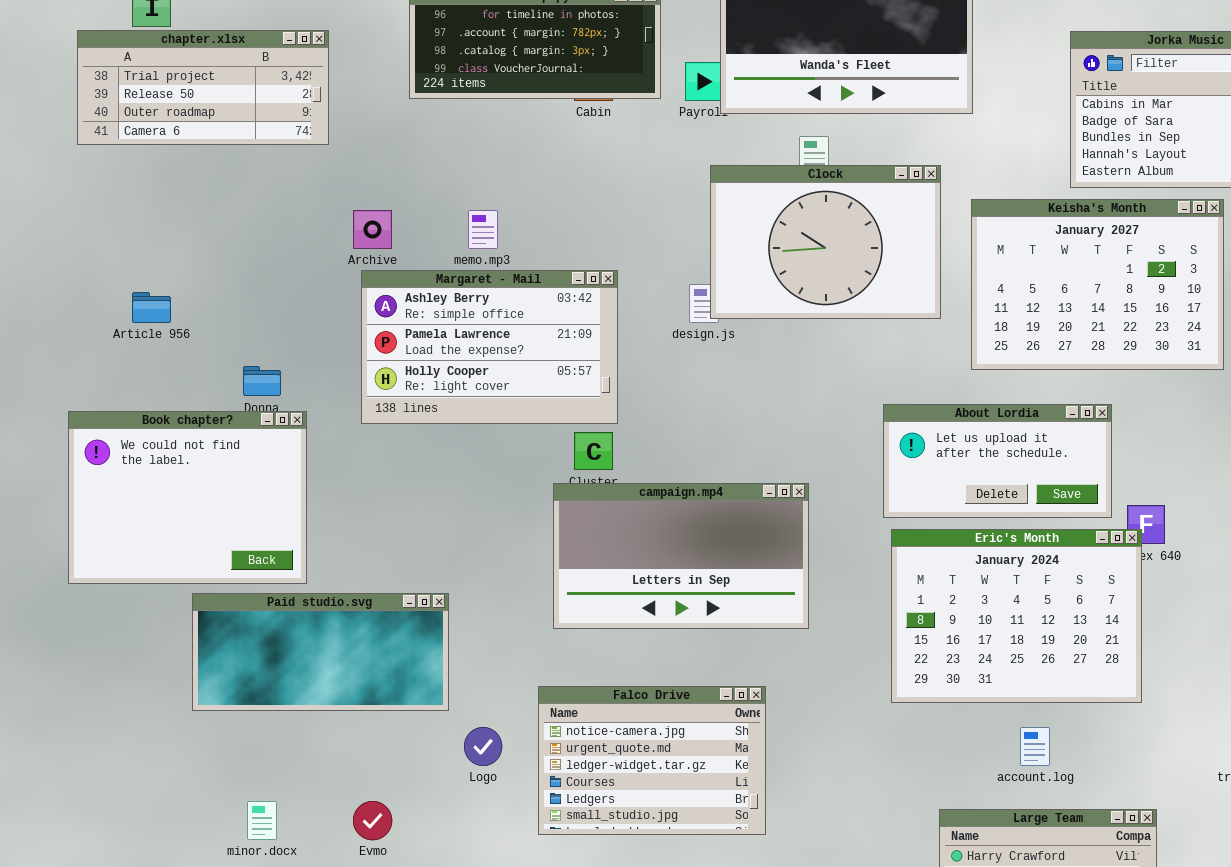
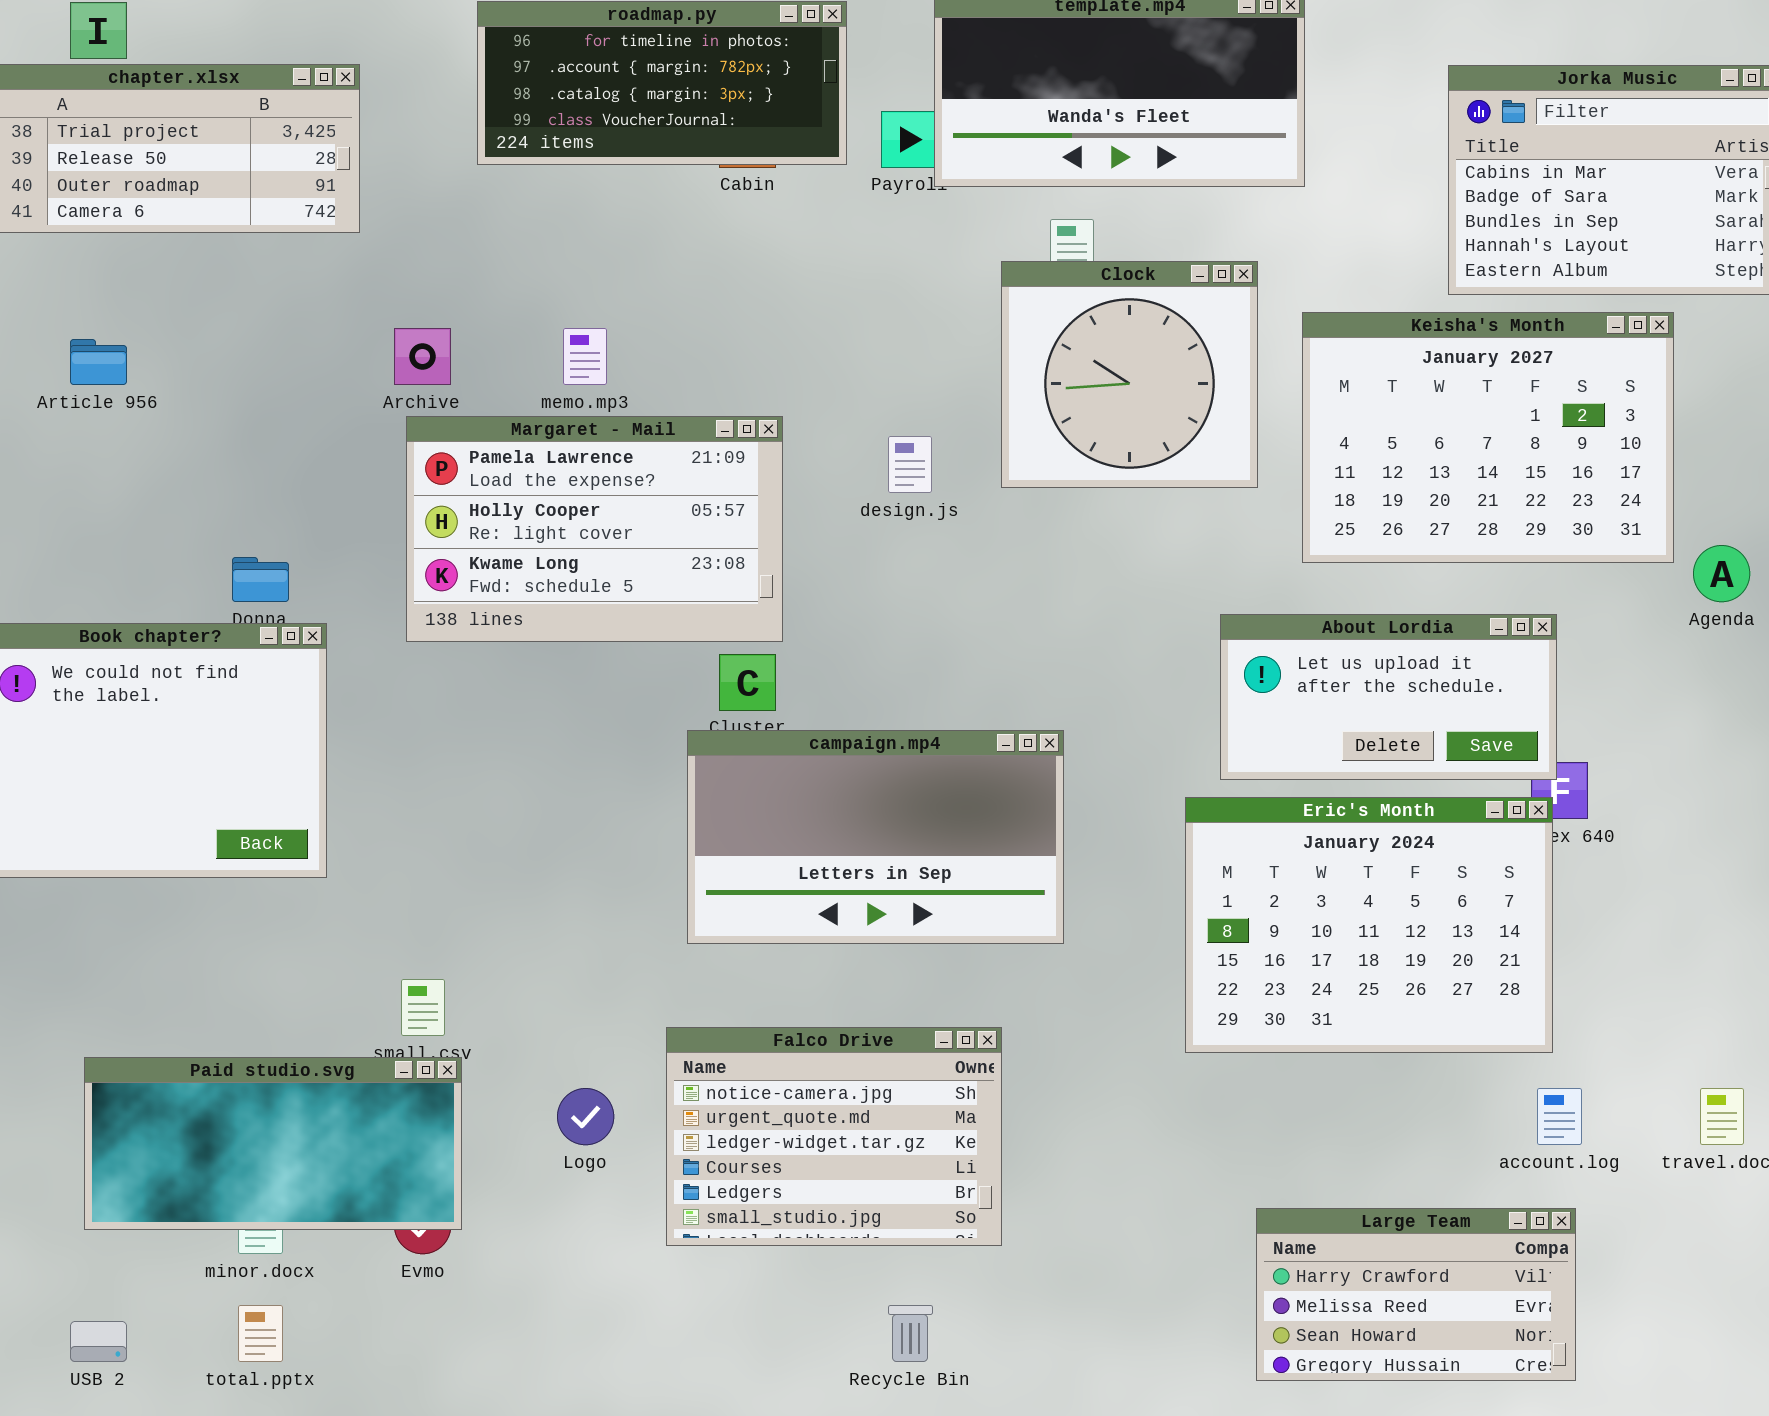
Clock: [710,165,941,319] -> [1001,261,1258,488], resized
Margaret - Mail: [361,270,618,424] -> [406,416,783,642], scrolled down 1 row
Article 956: [132,292,171,323] -> [70,339,127,385], moved
About Lordia: [883,404,1112,518] -> [1220,614,1557,780], moved
Paid studio.svg: [192,593,449,711] -> [84,1057,462,1230], moved
account.log: [1020,727,1050,766] -> [1537,1088,1582,1145], moved

